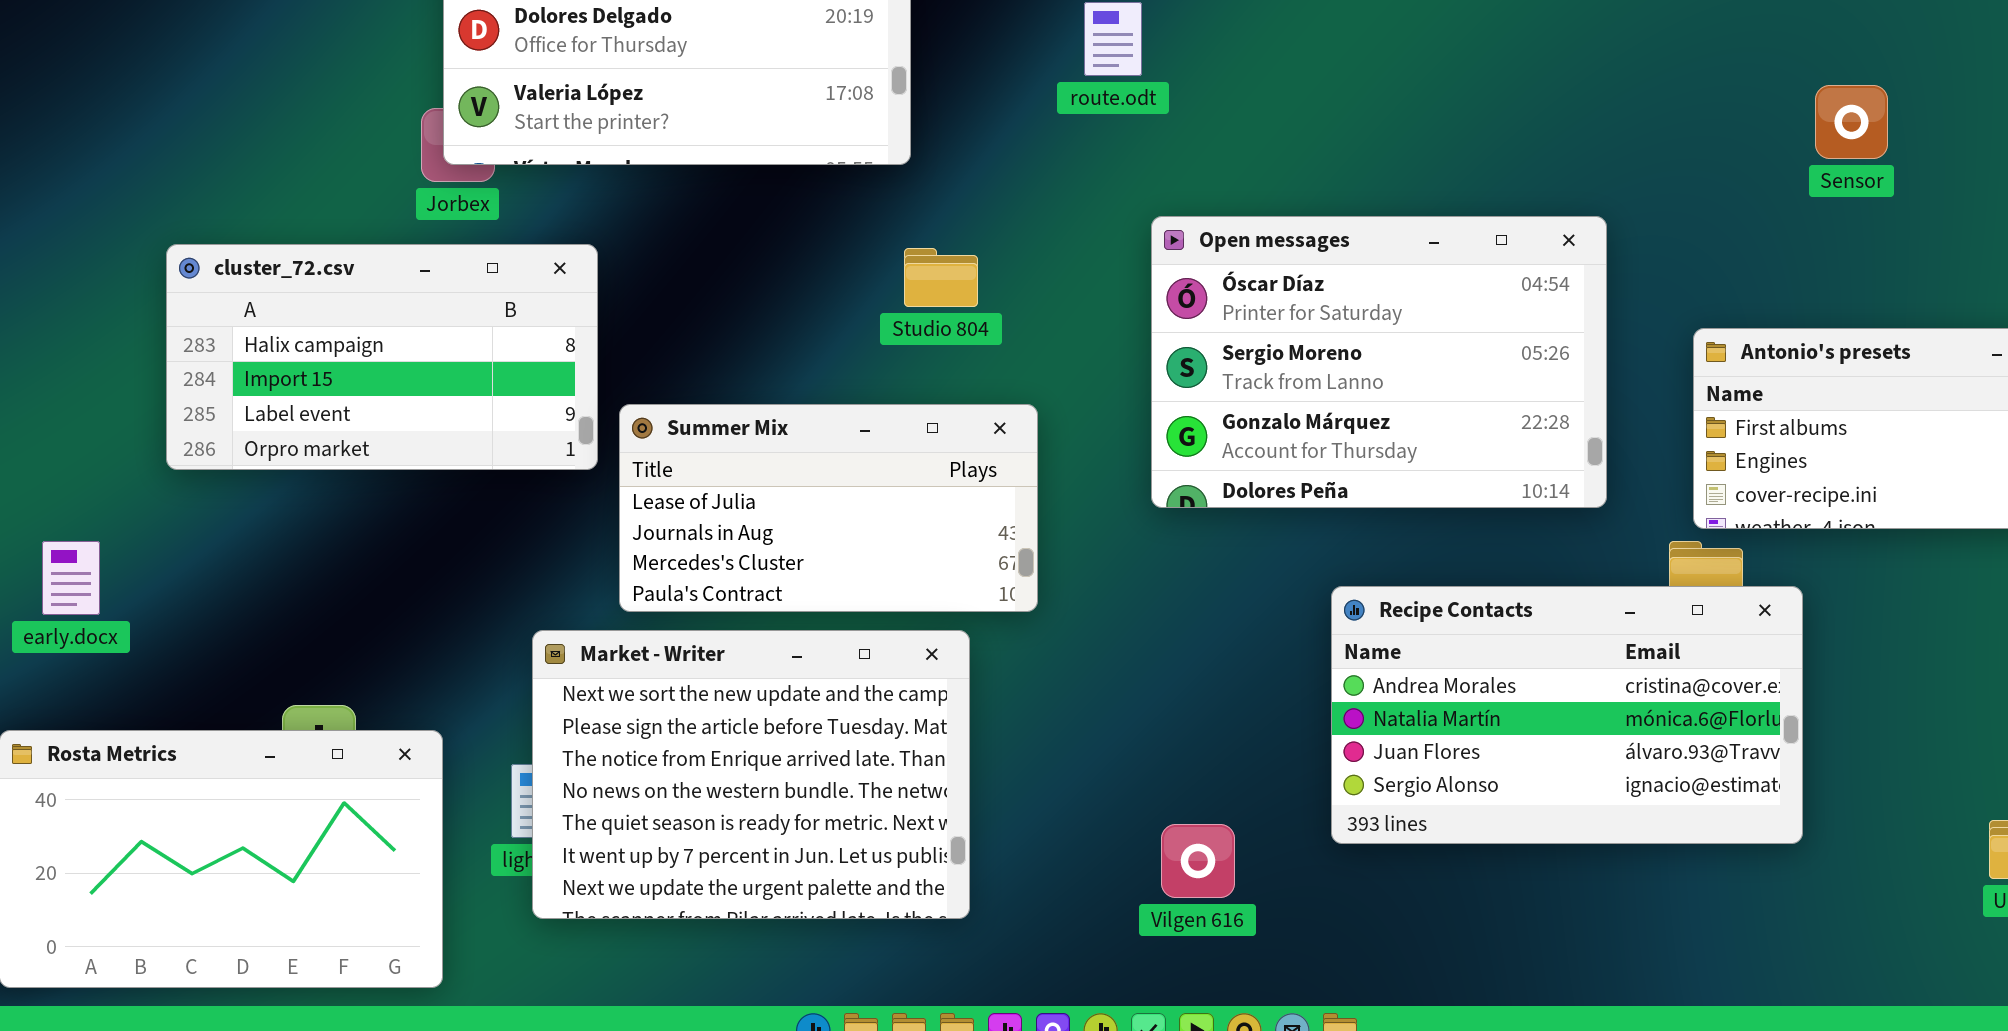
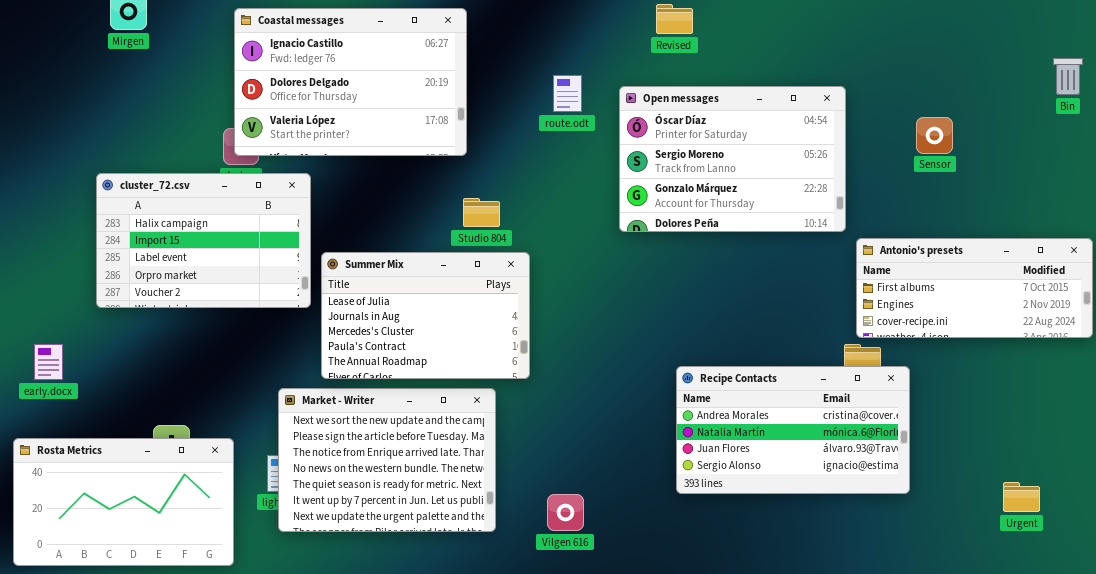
Open messages: [1151,216,1607,508] -> [619,86,846,232], moved
cluster_72.csv: [166,244,598,470] -> [96,173,311,308], resized
Summer Mix: [619,404,1038,612] -> [321,252,530,379], resized
Vilgen 616: [1161,824,1235,898] -> [547,494,584,531], moved

